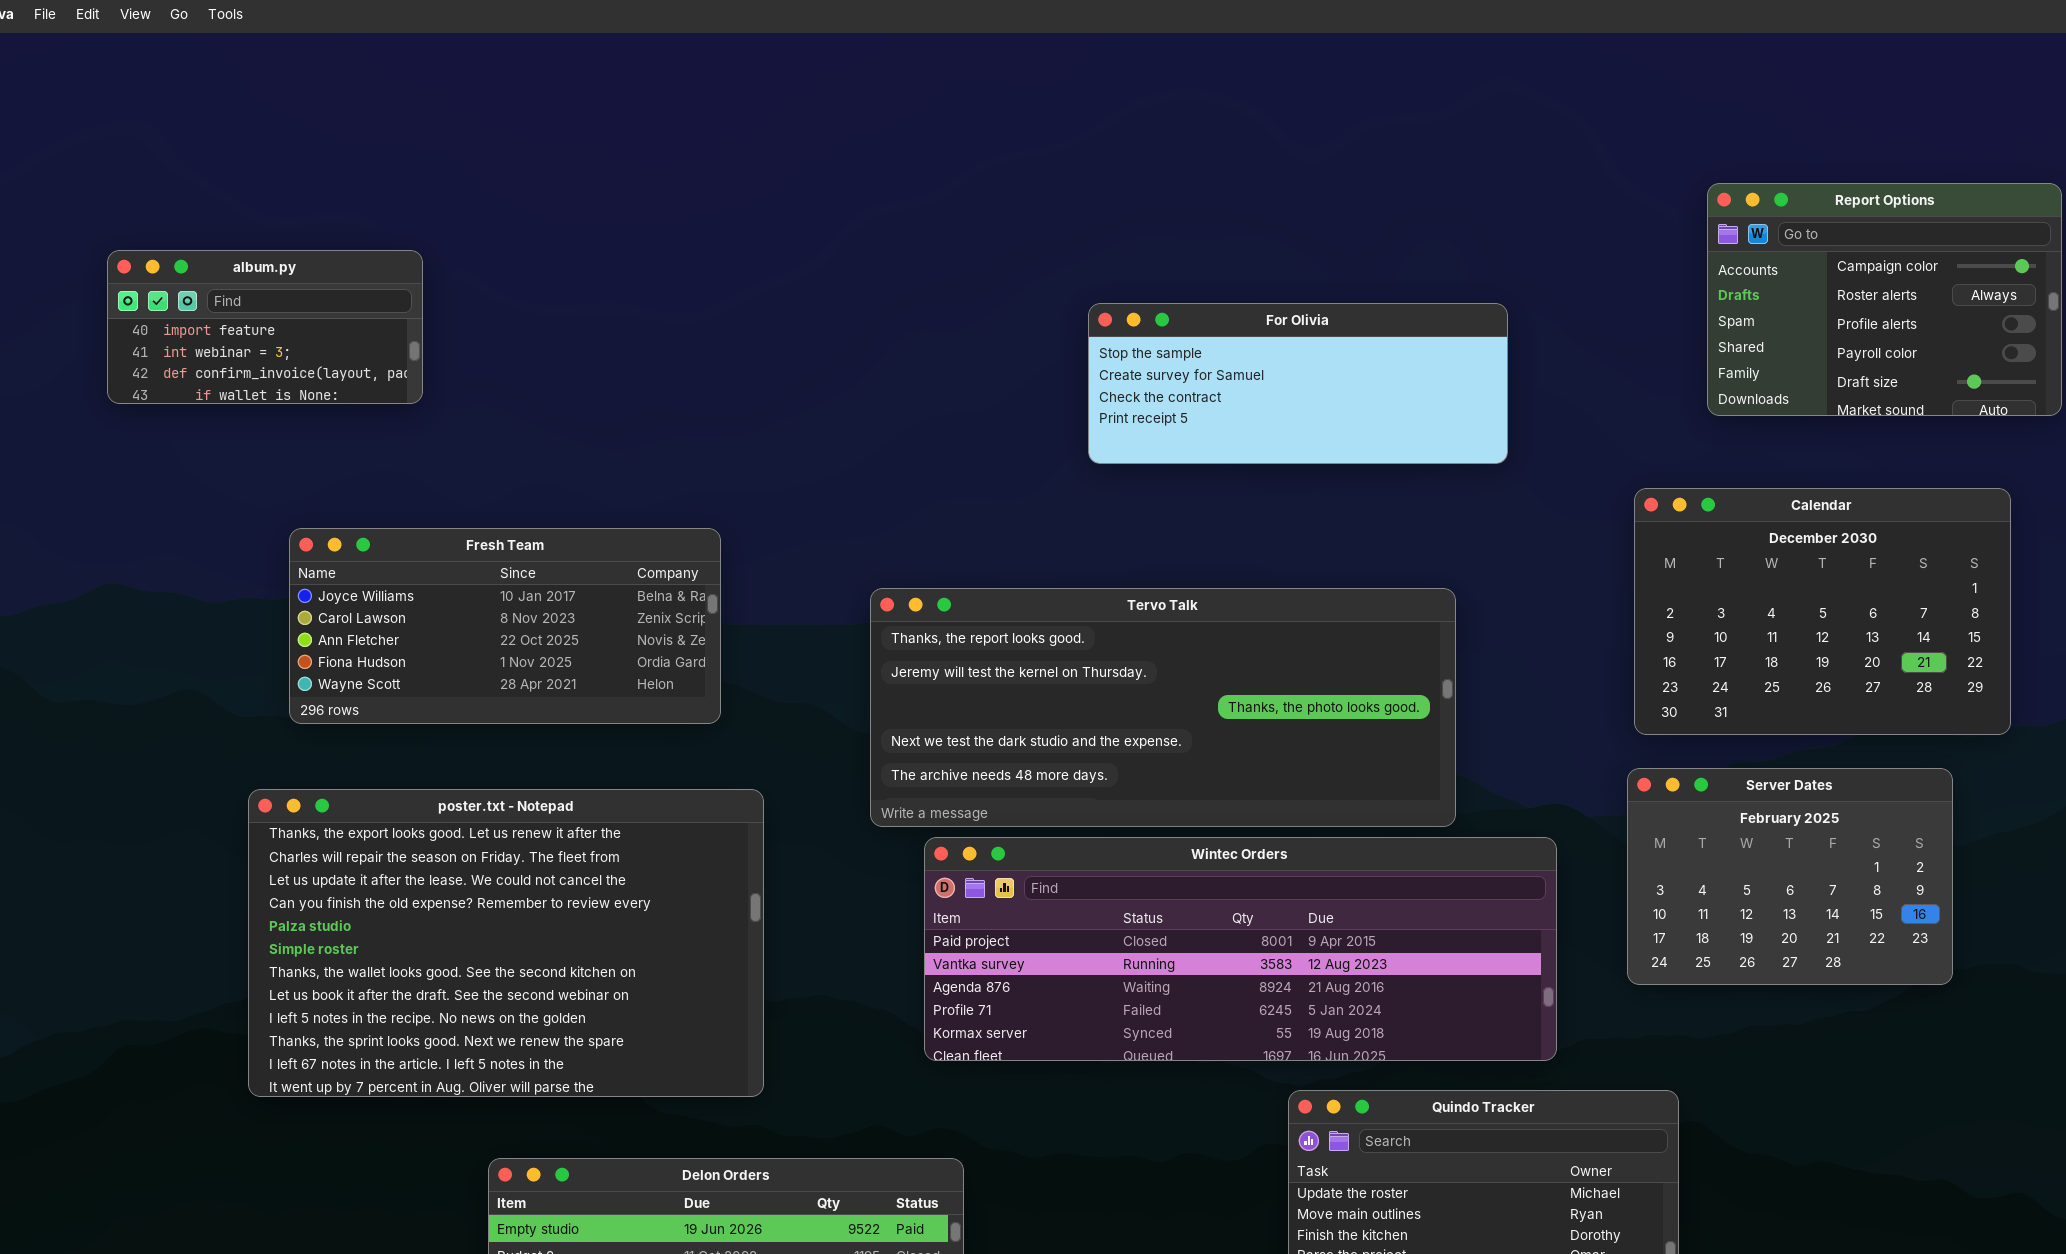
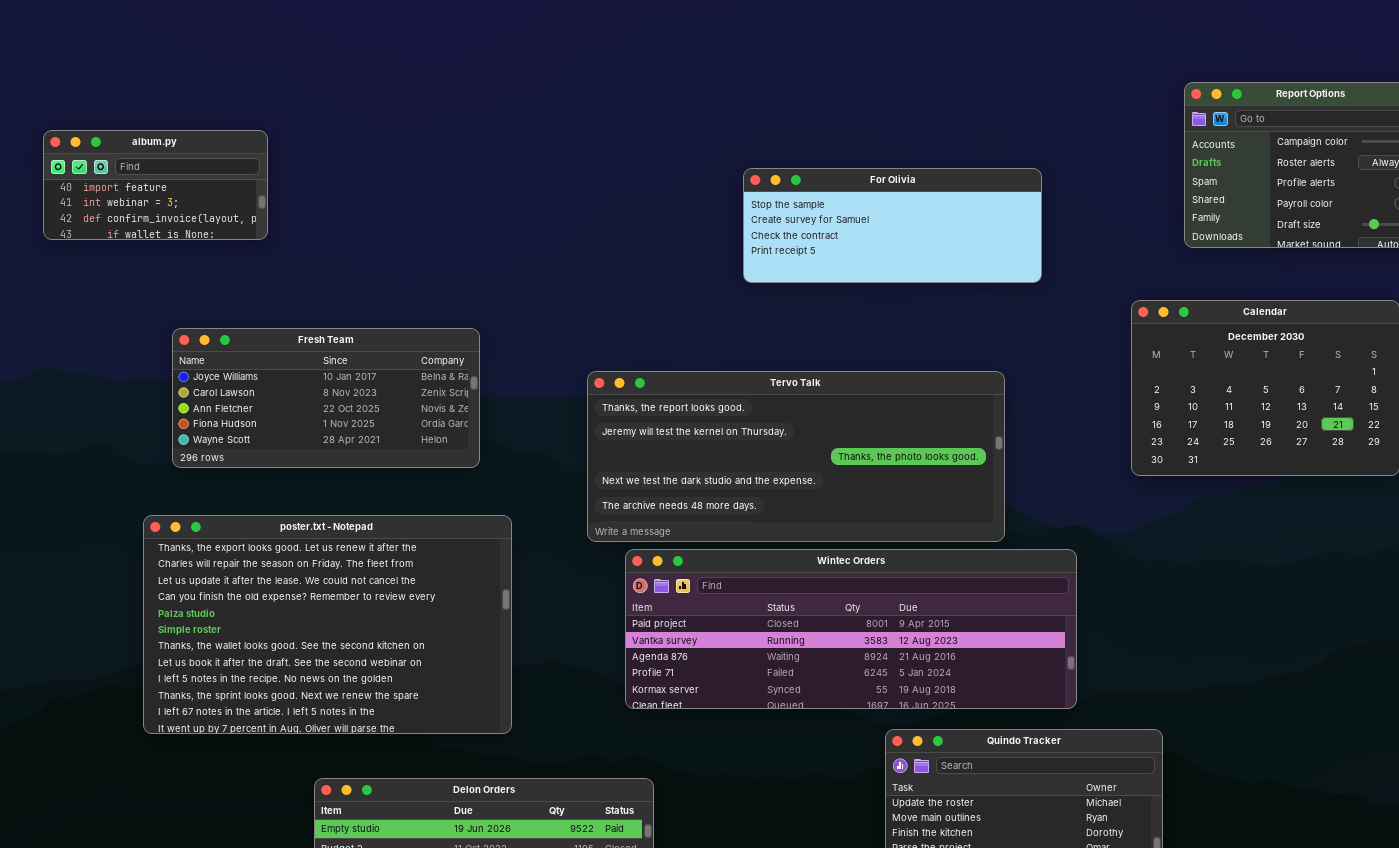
Server Dates: [1627,768,1953,985] -> none, closed

